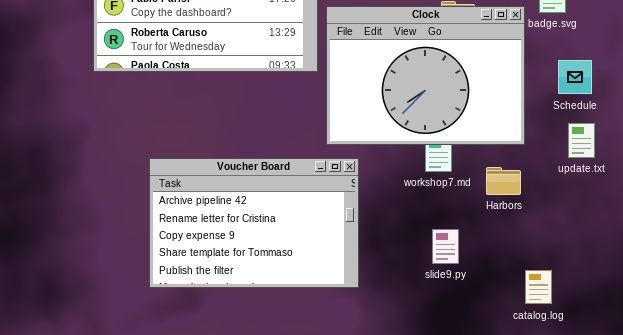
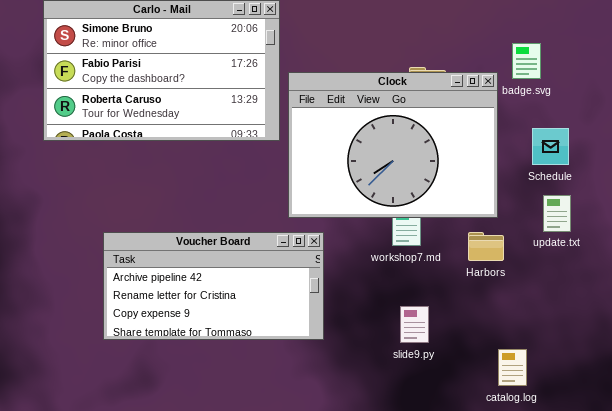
Voucher Board: [149,158,359,288] -> [103,232,324,340], resized
Harbors: [486,167,521,195] -> [468,232,504,261], moved

